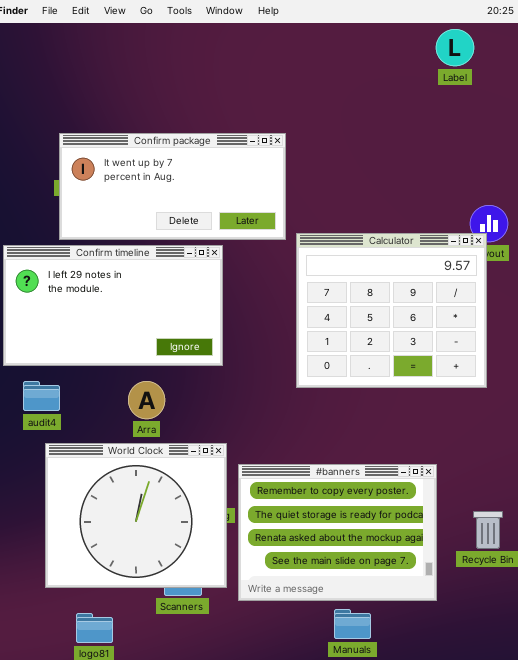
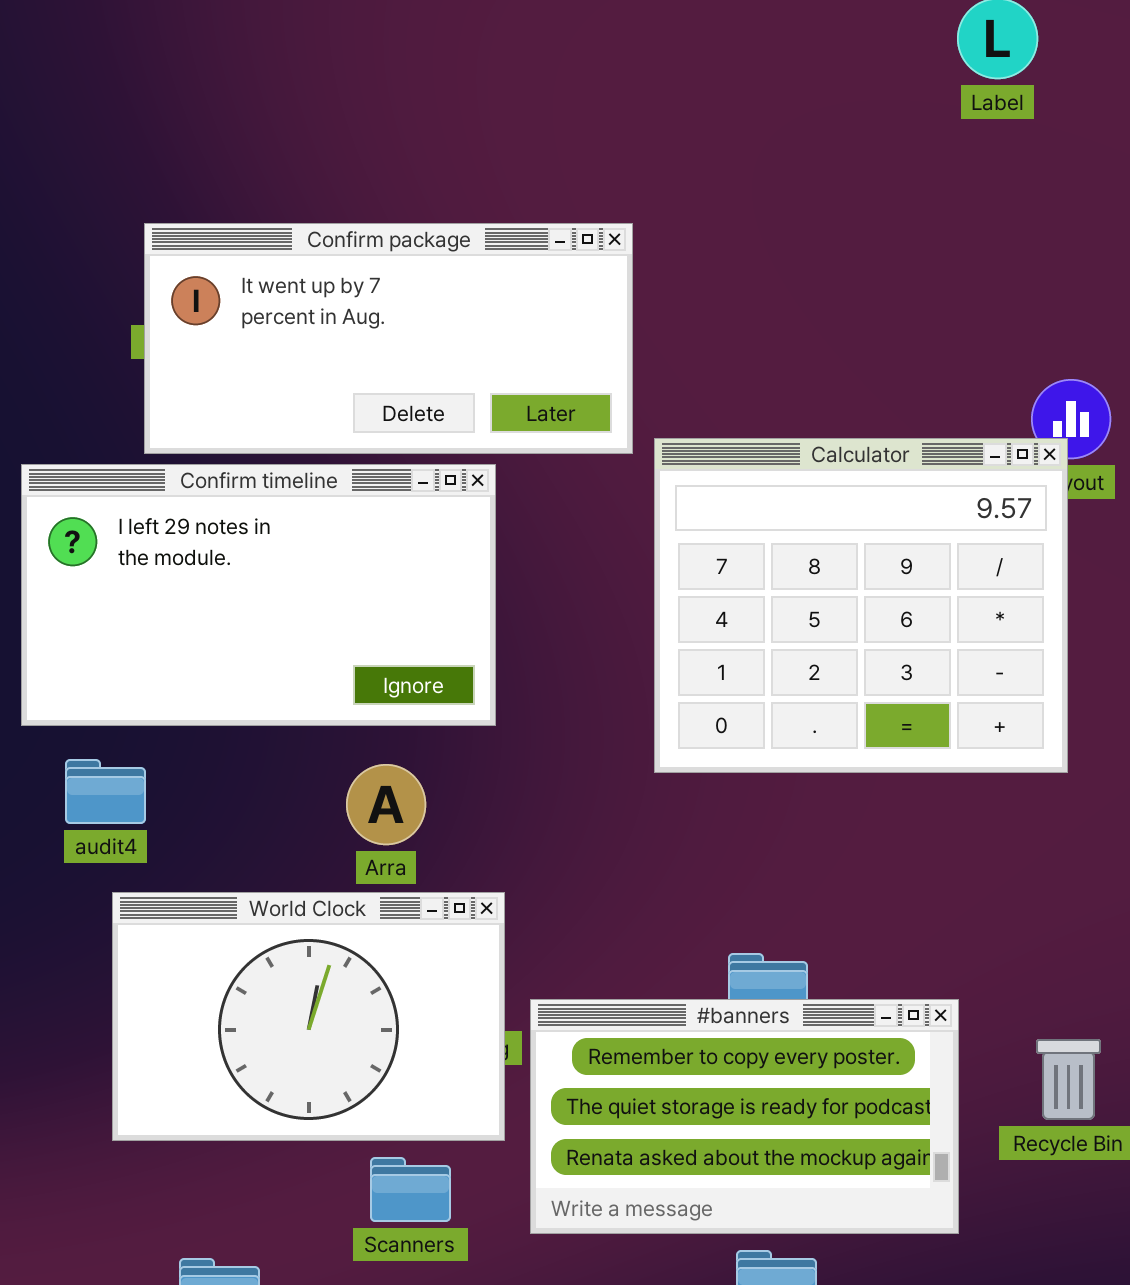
Arra: [128,381,165,419] -> [346,764,426,845], moved
World Clock: [45,443,227,588] -> [112,892,505,1141], resized
#banners: [238,464,437,601] -> [530,999,959,1234], resized

